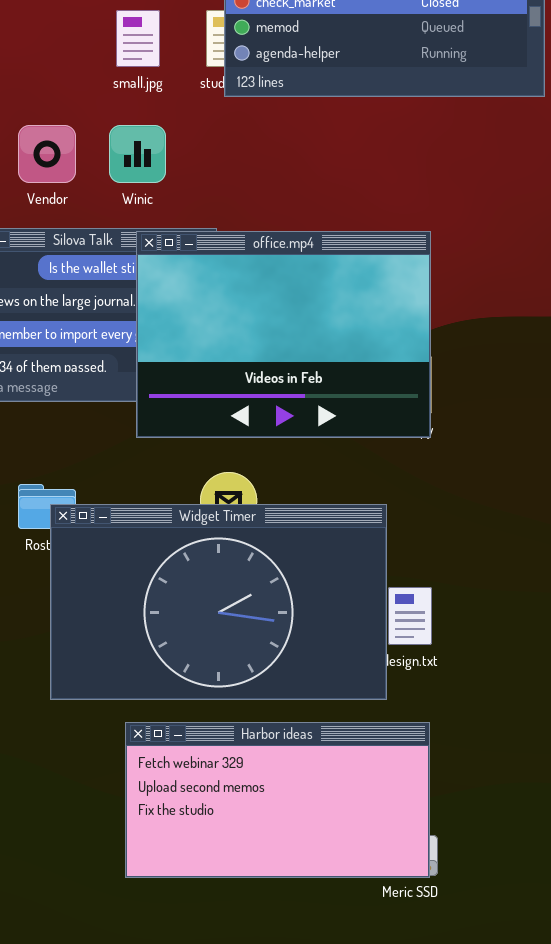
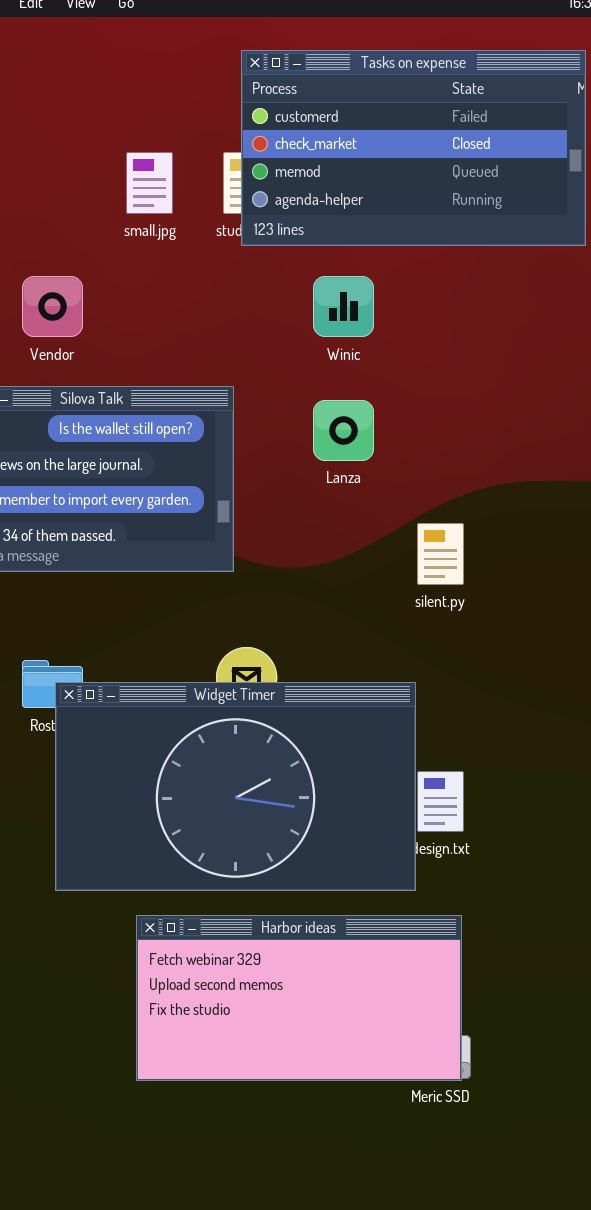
Winic: [109,125,166,183] -> [313,276,374,337], moved
office.mp4: [136,231,431,438] -> none, closed

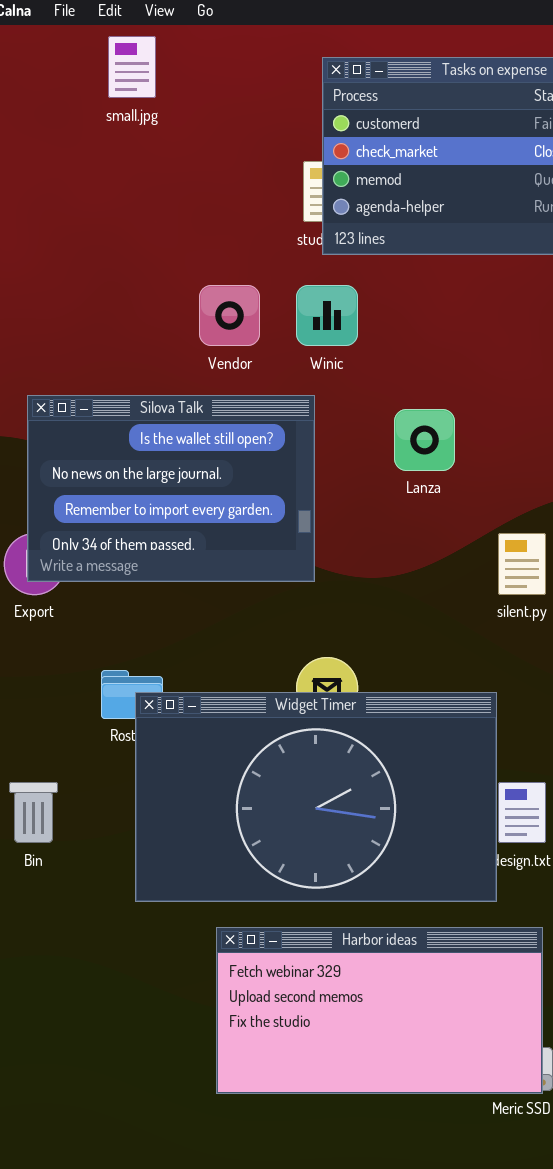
small.jpg: [126,152,173,214] -> [108,36,156,98], moved
Vendor: [22,276,83,337] -> [199,285,260,346], moved
Winic: [313,276,374,337] -> [296,285,358,346], moved

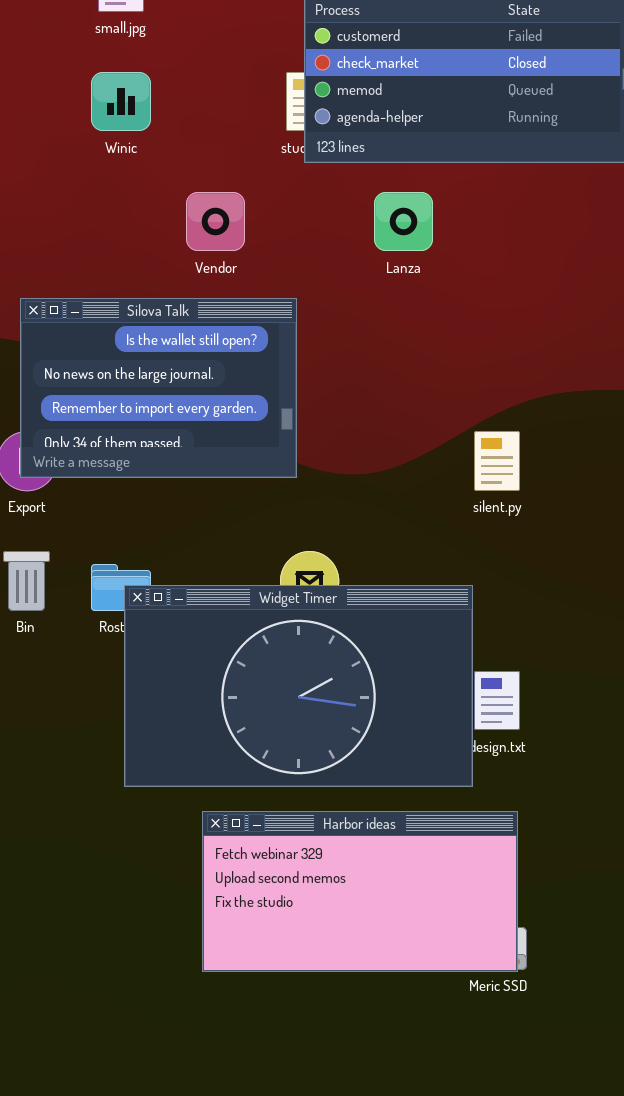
Winic: [296,285,358,346] -> [91,72,151,131], moved
Lanza: [394,409,455,471] -> [374,192,433,251], moved
Bin: [9,782,58,843] -> [3,551,50,611], moved

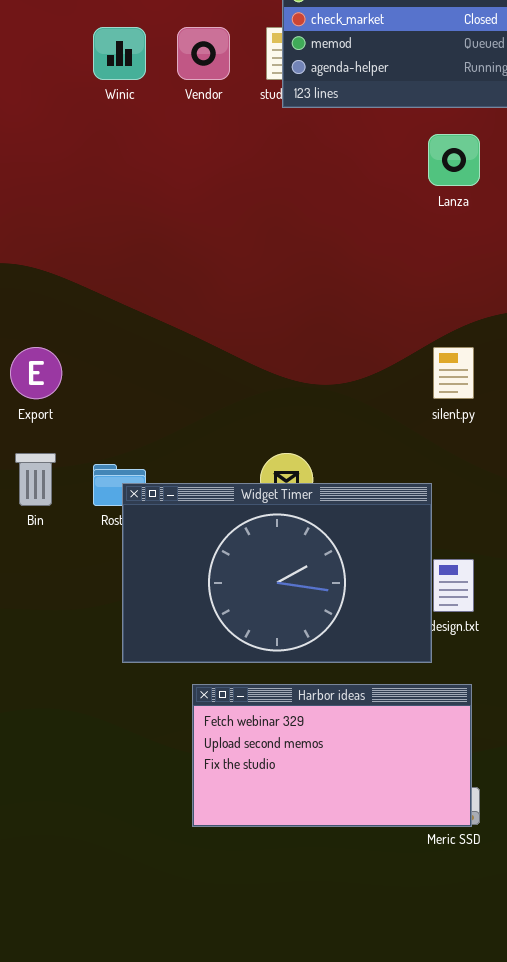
Vendor: [186,192,245,251] -> [177,27,230,80], moved
Lanza: [374,192,433,251] -> [428,134,480,186], moved
Silova Talk: [20,298,297,478] -> none, closed

